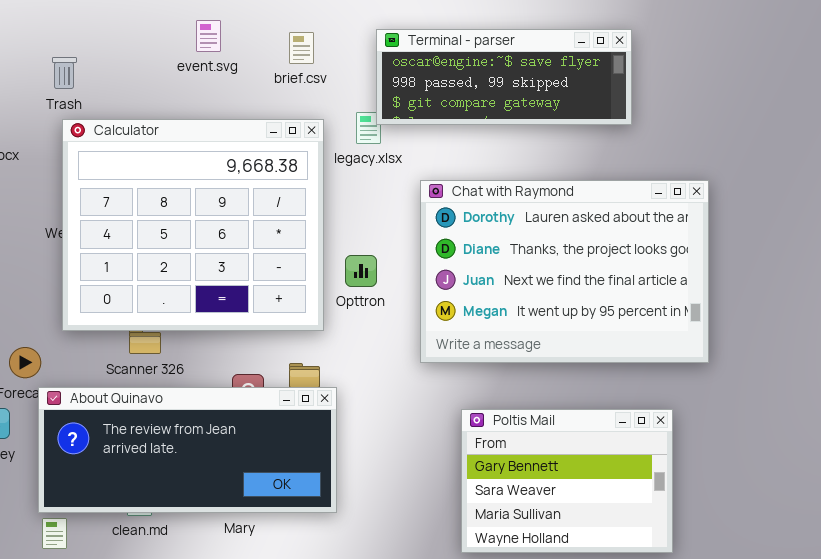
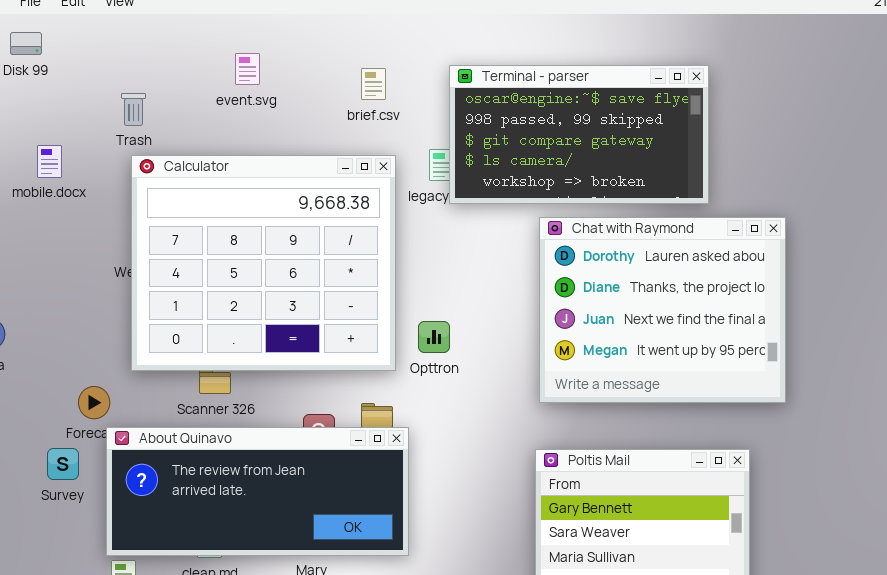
event.svg: [196,20,221,52] -> [235,53,260,85], moved
Terminal - parser: [376,29,632,125] -> [449,65,709,204], resized
Chat with Raymond: [420,180,709,363] -> [539,217,786,403], resized
Opttron: [345,255,377,287] -> [418,321,450,353], moved

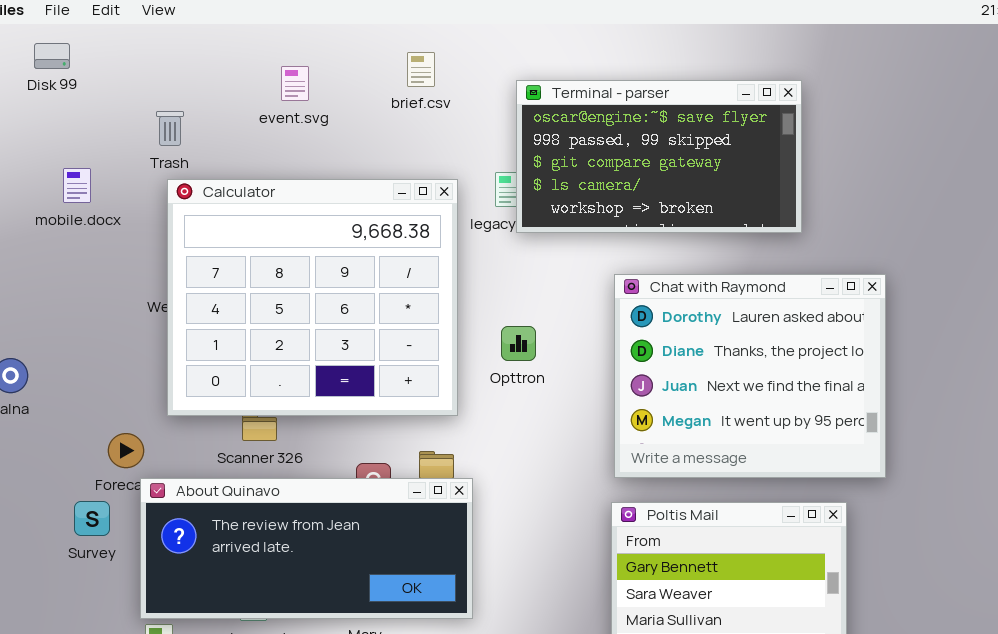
brief.csv: [361,68,386,100] -> [407,52,435,87], moved
Chat with Raymond: [539,217,786,403] -> [614,274,886,478], moved
Opttron: [418,321,450,353] -> [501,326,536,361], moved

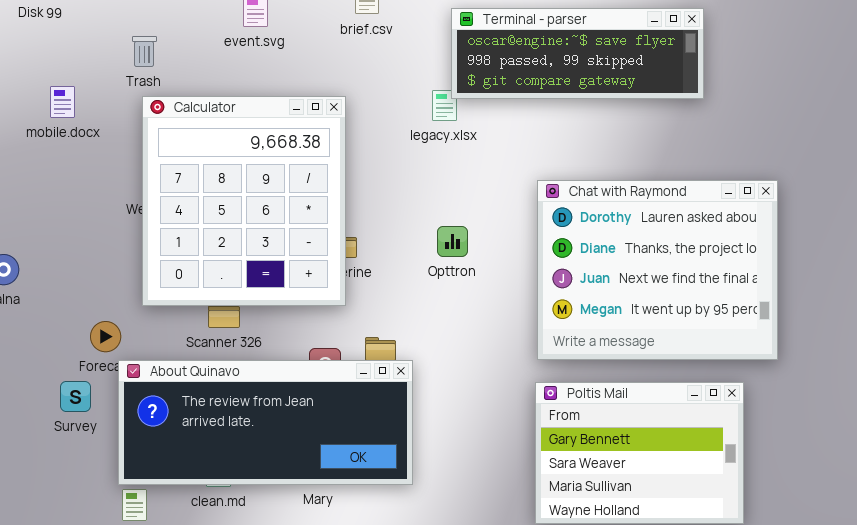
Terminal - parser: [516,80,802,233] -> [451,8,704,99], resized
Calculator: [167,179,458,416] -> [142,96,346,306], resized

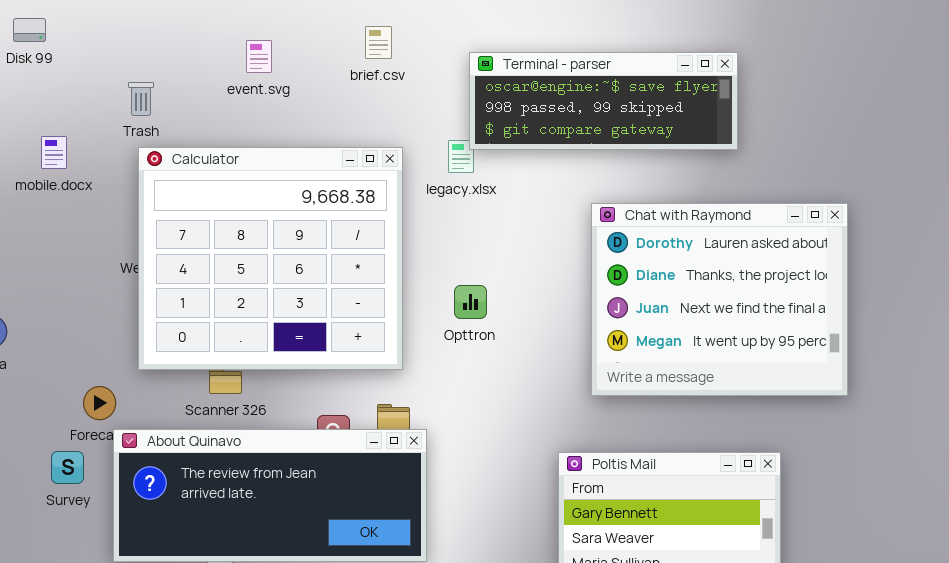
Calculator: [142,96,346,306] -> [138,147,403,370], resized
Chat with Raymond: [537,180,778,360] -> [591,203,848,396], moved

